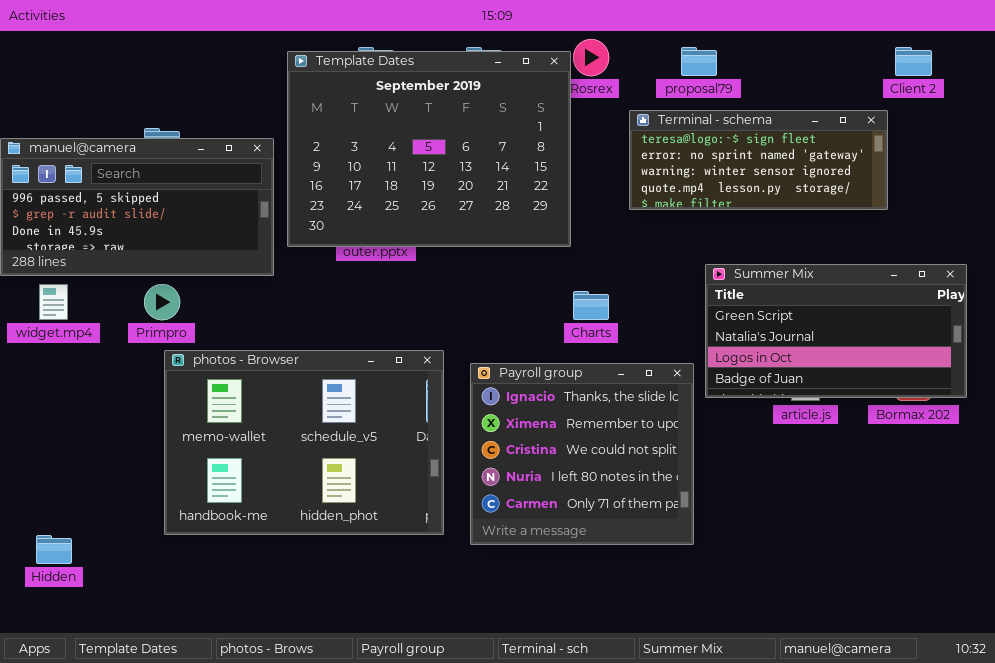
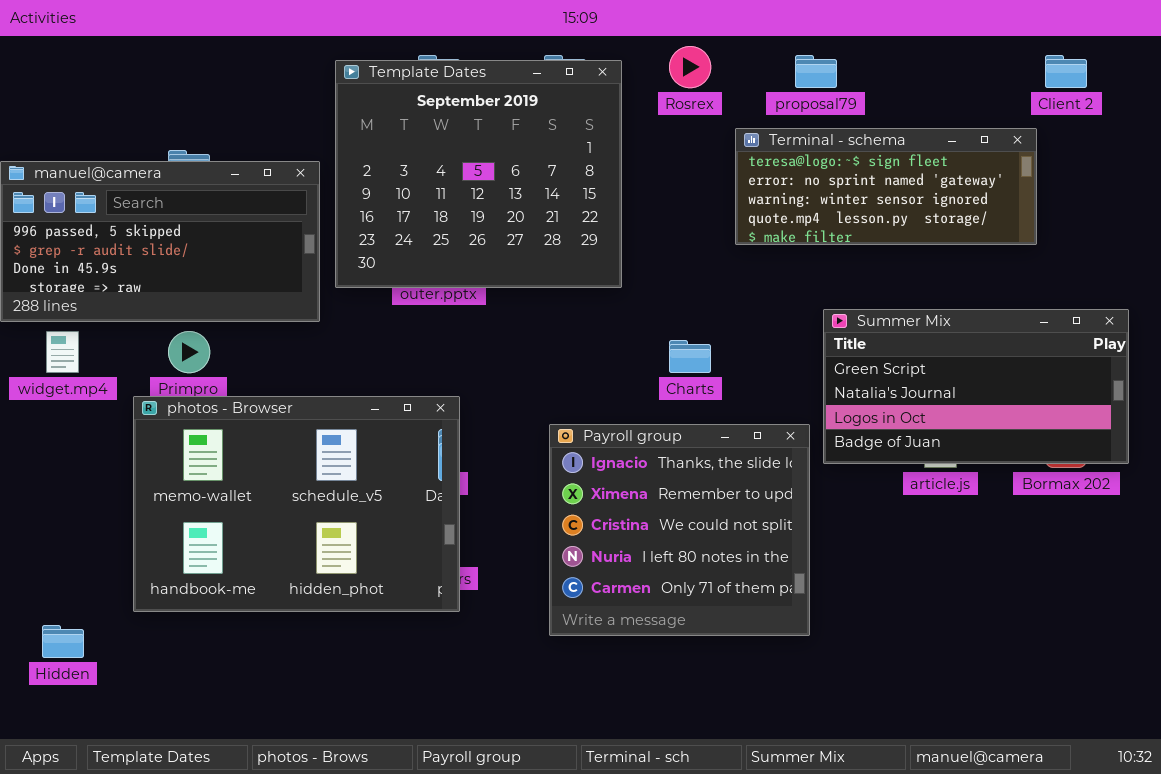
Template Dates: [287,51,571,247] -> [335,60,622,288], resized
photos - Browser: [164,350,444,535] -> [133,396,460,612], moved

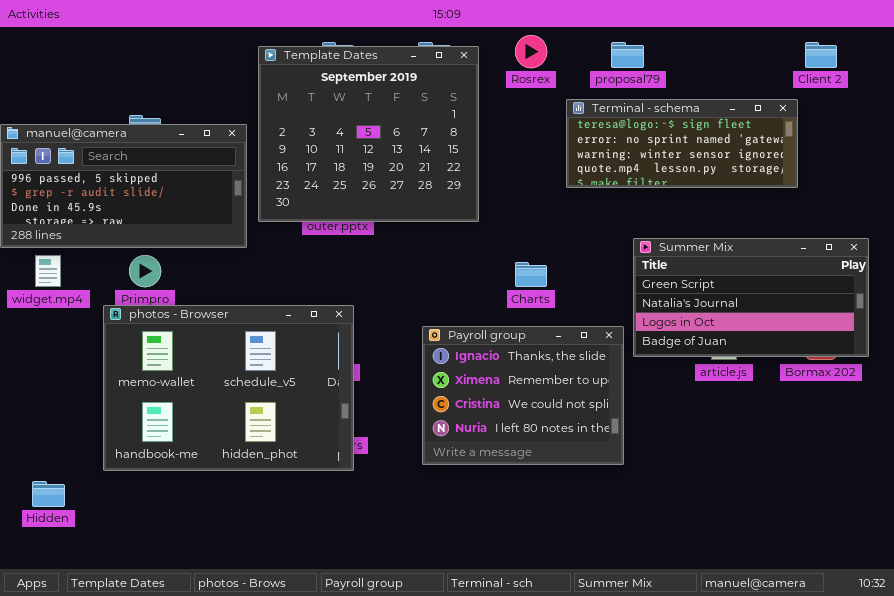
Payroll group: [549,424,810,636] -> [422,326,624,465], resized

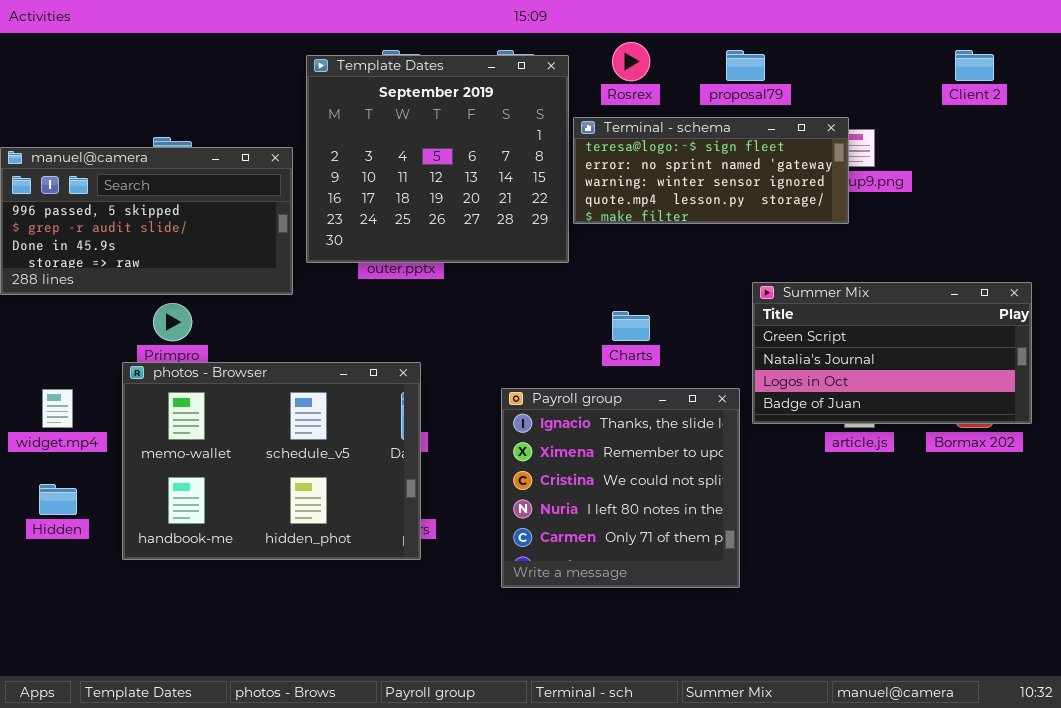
Terminal - schema: [566,99,798,188] -> [573,117,849,224], moved
widget.mp4: [35,255,61,287] -> [42,389,73,428], moved
Payroll group: [422,326,624,465] -> [501,388,740,588], resized
Hidden: [32,481,65,507] -> [39,484,77,515], moved

